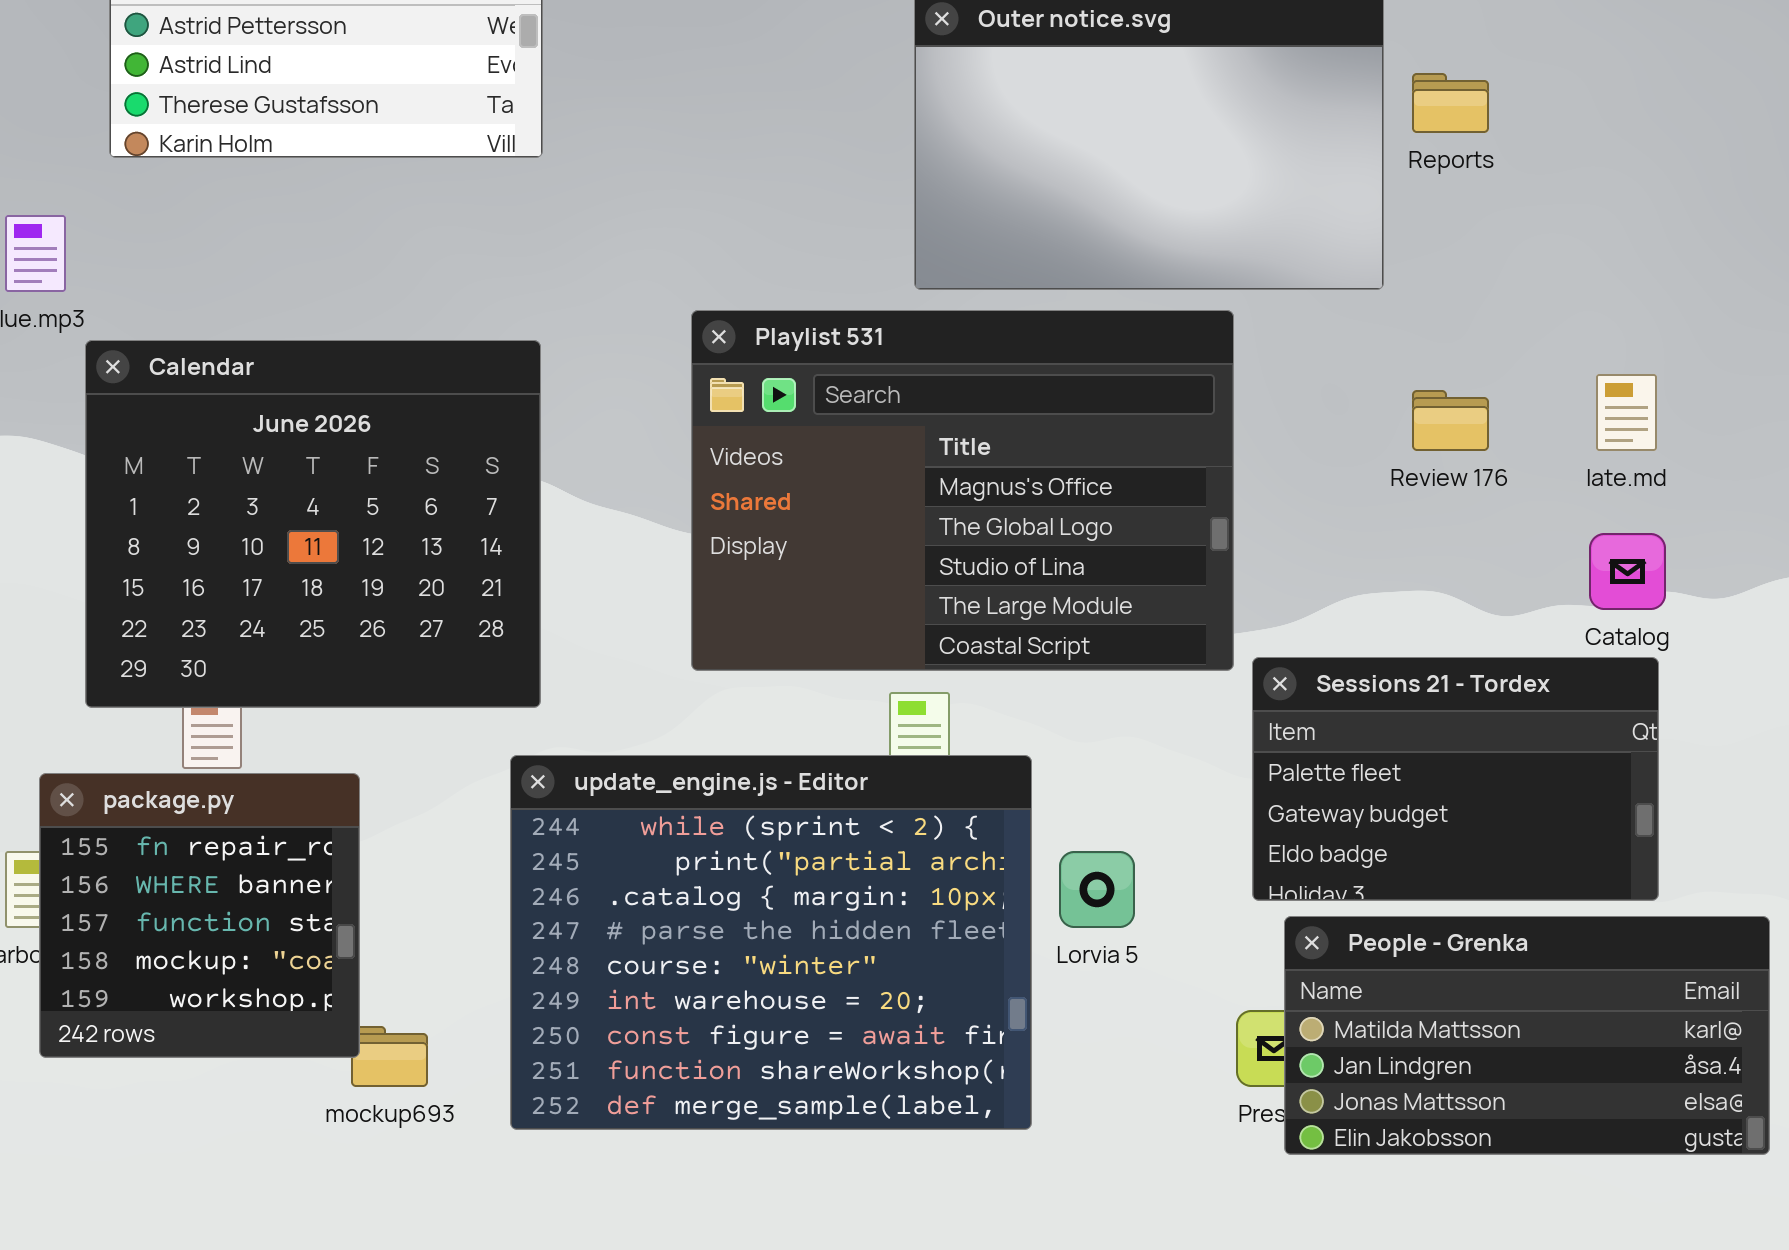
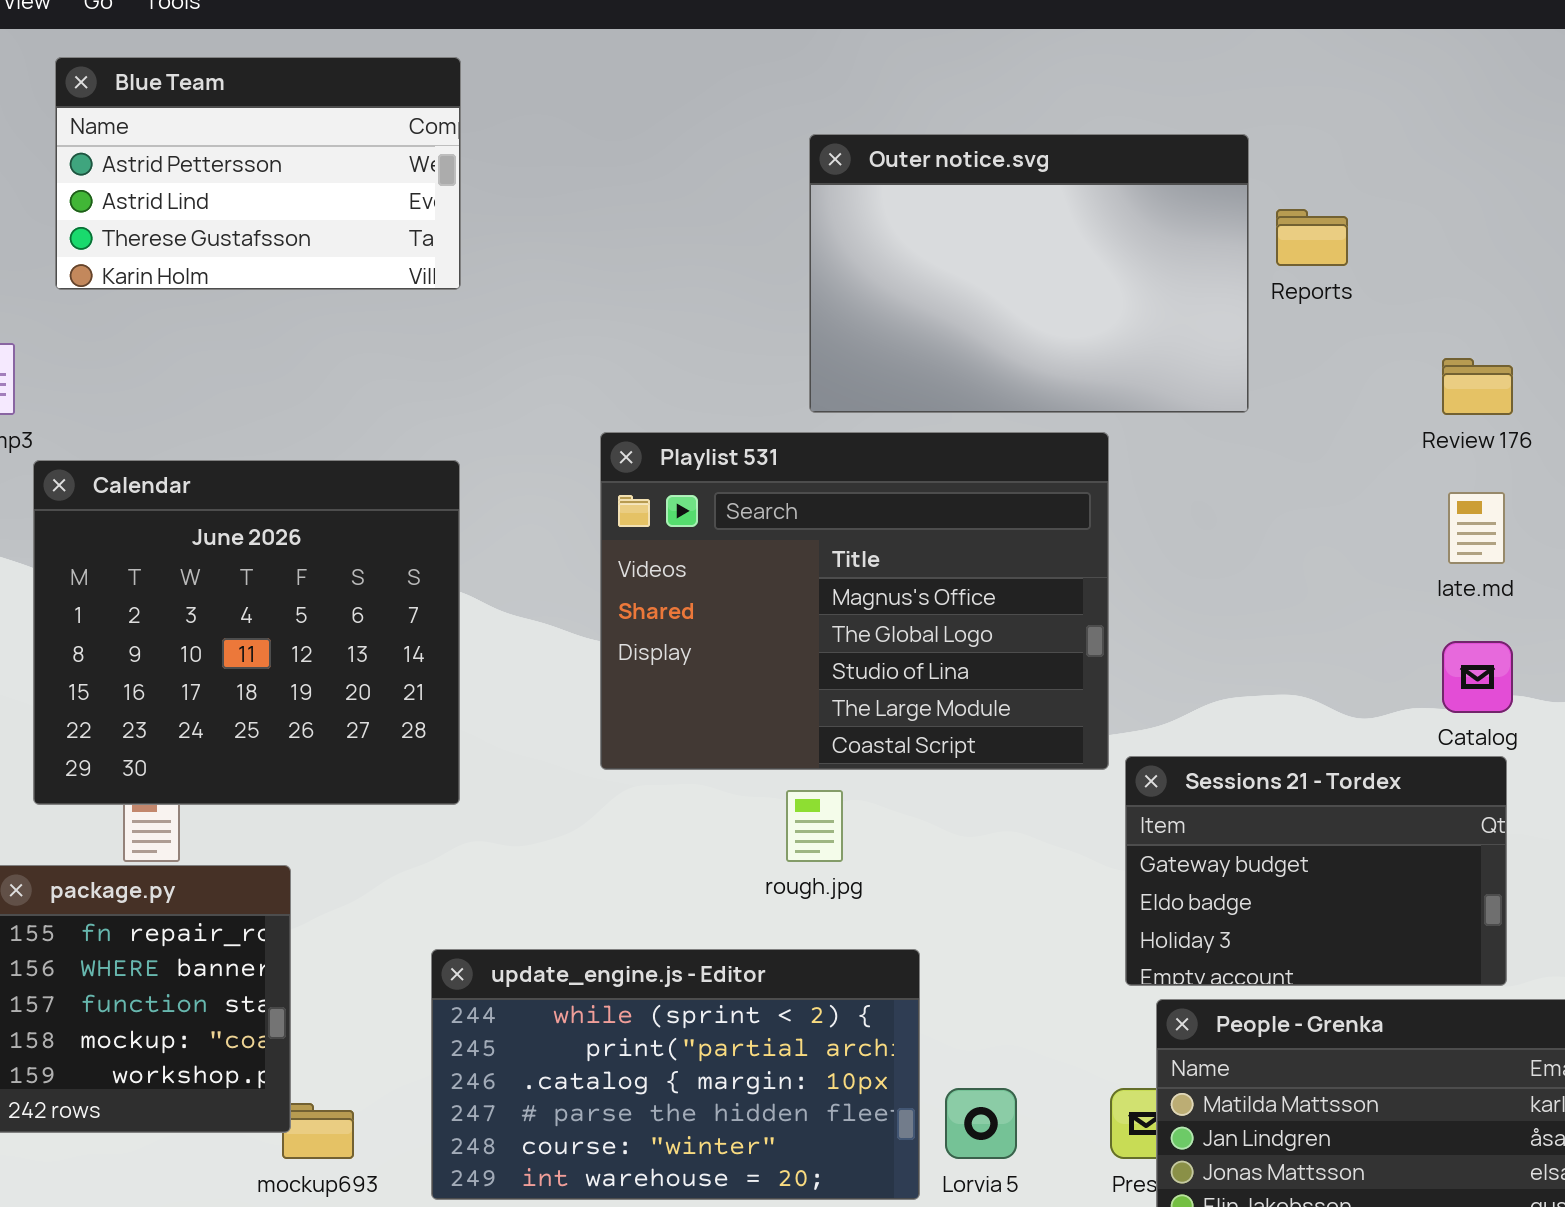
Review 176: [1412,390,1489,451] -> [1442,358,1513,415], moved
Sessions 21 - Tordex: [1252,657,1659,901] -> [1125,756,1507,986], scrolled down 1 row
update_engine.js - Editor: [510,755,1032,1130] -> [431,949,920,1200], resized
Lorvia 5: [1059,851,1135,928] -> [945,1088,1017,1159], moved

